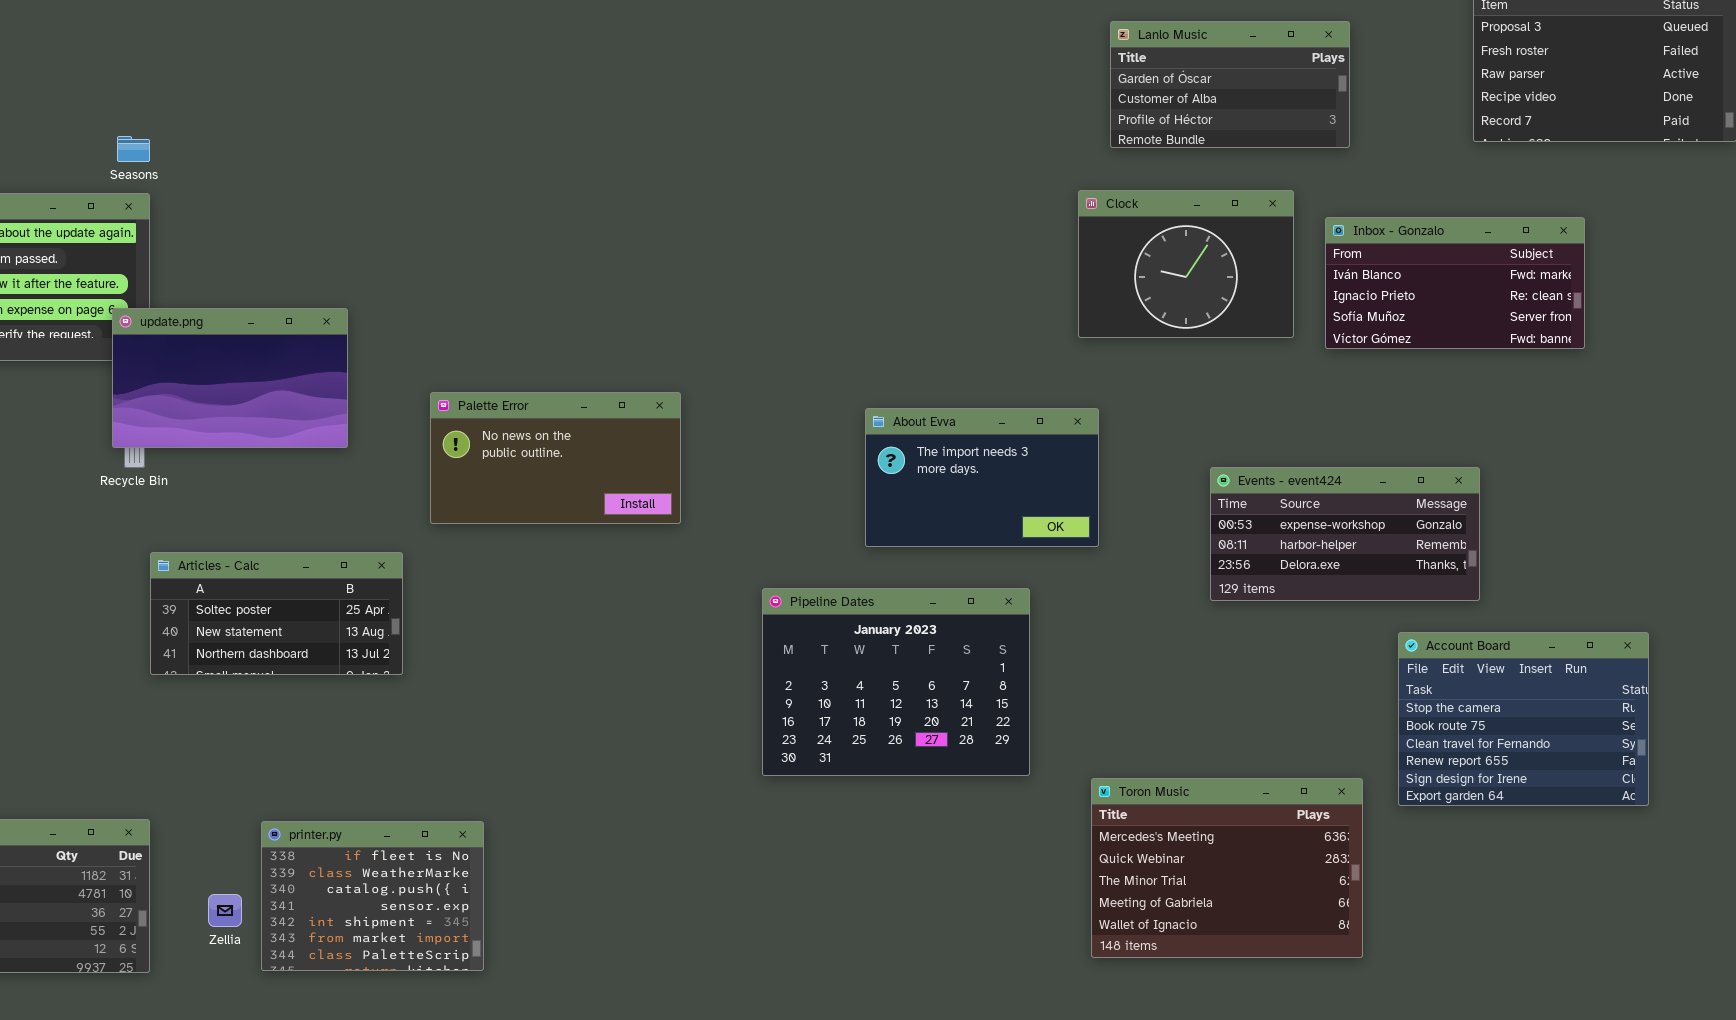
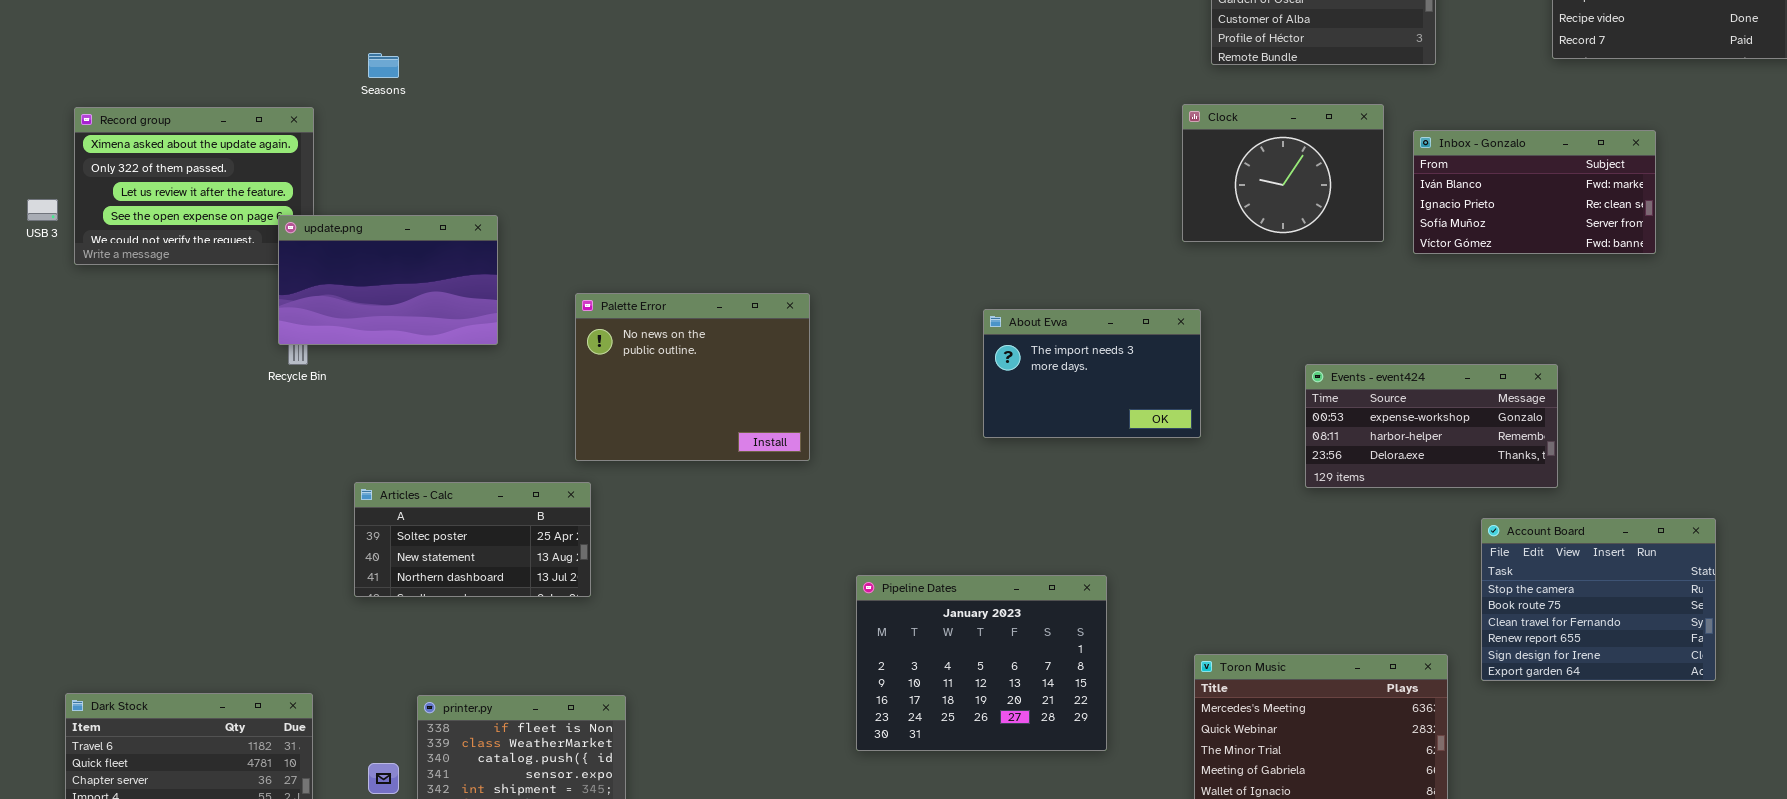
Seasons: [117,136,150,162] -> [368,53,399,78], moved
Palette Error: [430,392,681,524] -> [575,293,810,461], resized
Articles - Calc: [150,552,403,675] -> [354,482,591,597], moved
Pipeline Dates: [762,588,1030,776] -> [856,575,1107,751], moved

